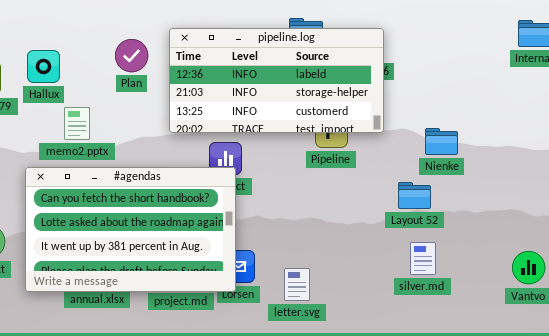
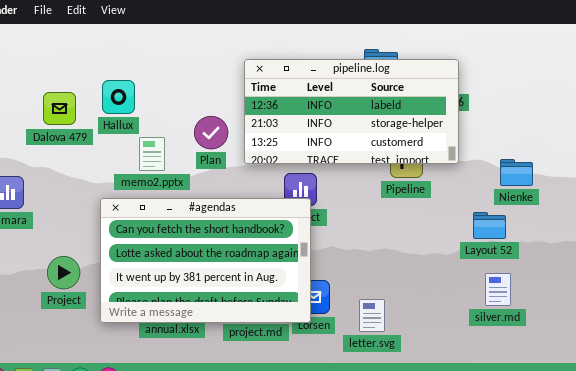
Plan: [115,39,148,72] -> [194,116,228,149], moved

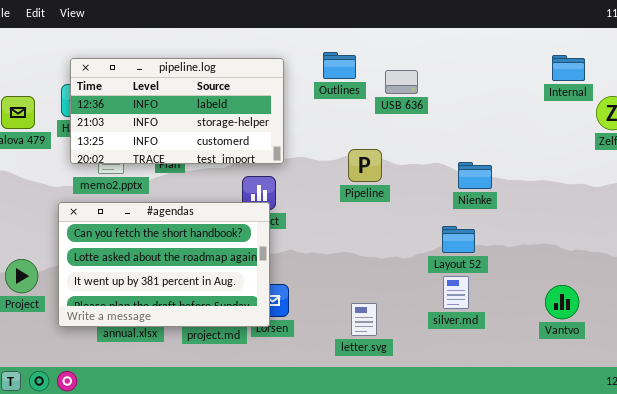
pipeline.log: [244,59,459,164] -> [70,58,284,164], moved
Layout 52: [473,212,506,239] -> [442,226,475,253], moved
letter.svg: [359,299,385,332] -> [351,303,377,336], moved

